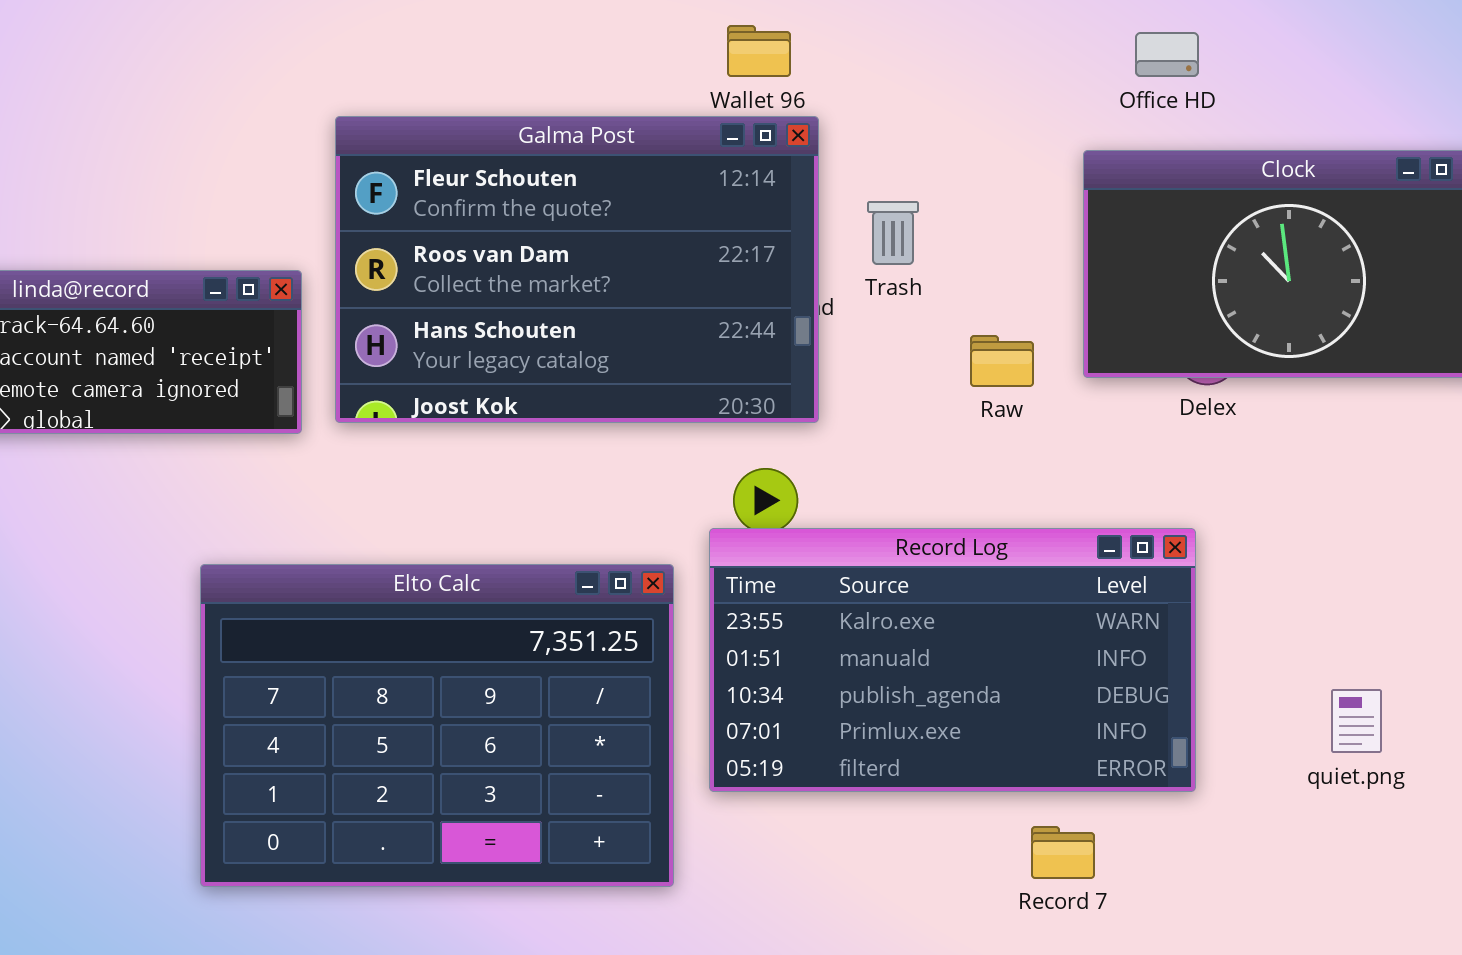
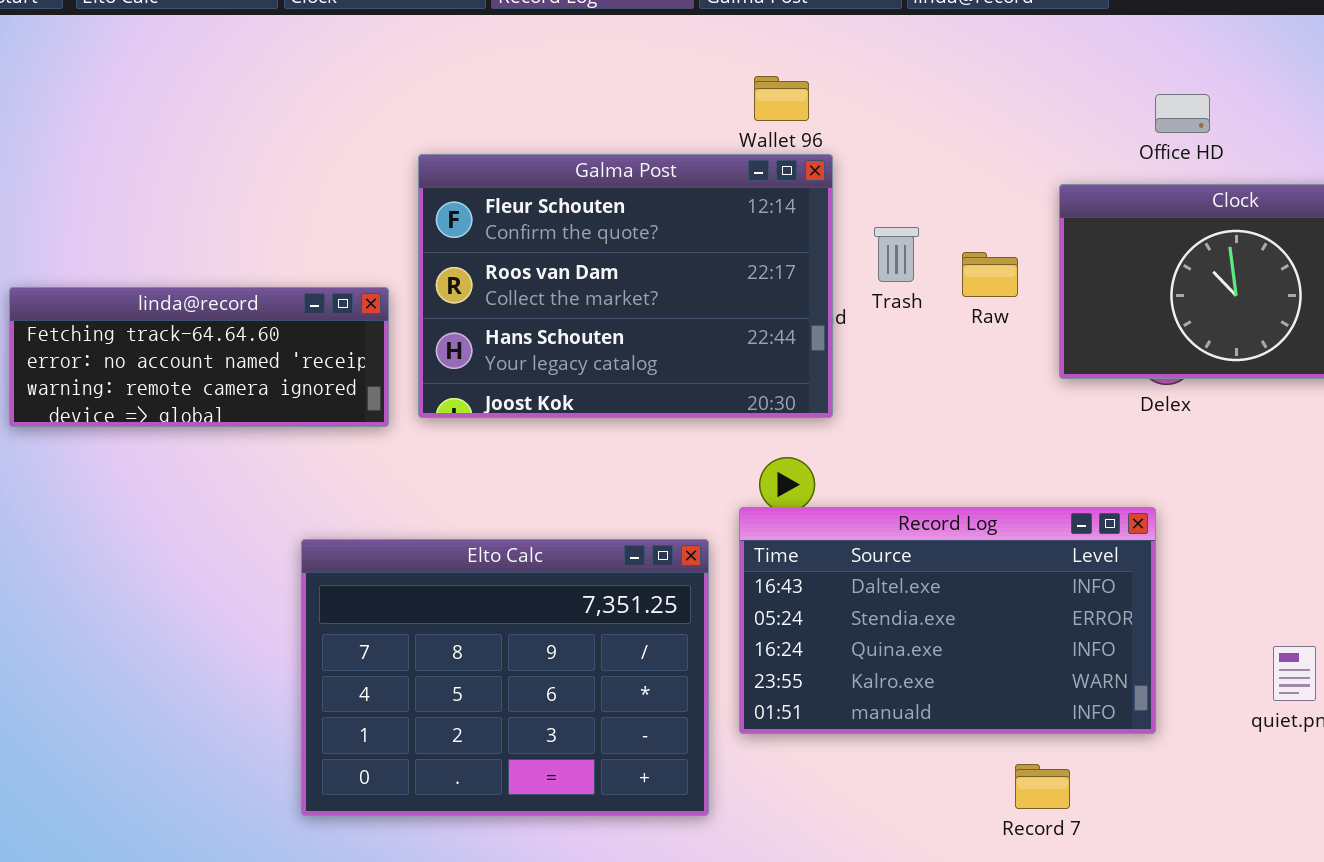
Office HD: [1135,32,1199,77] -> [1155,94,1210,133], moved
Raw: [970,335,1034,387] -> [962,252,1018,297], moved
Record Log: [709,528,1196,792] -> [739,507,1156,734], scrolled up 3 rows

